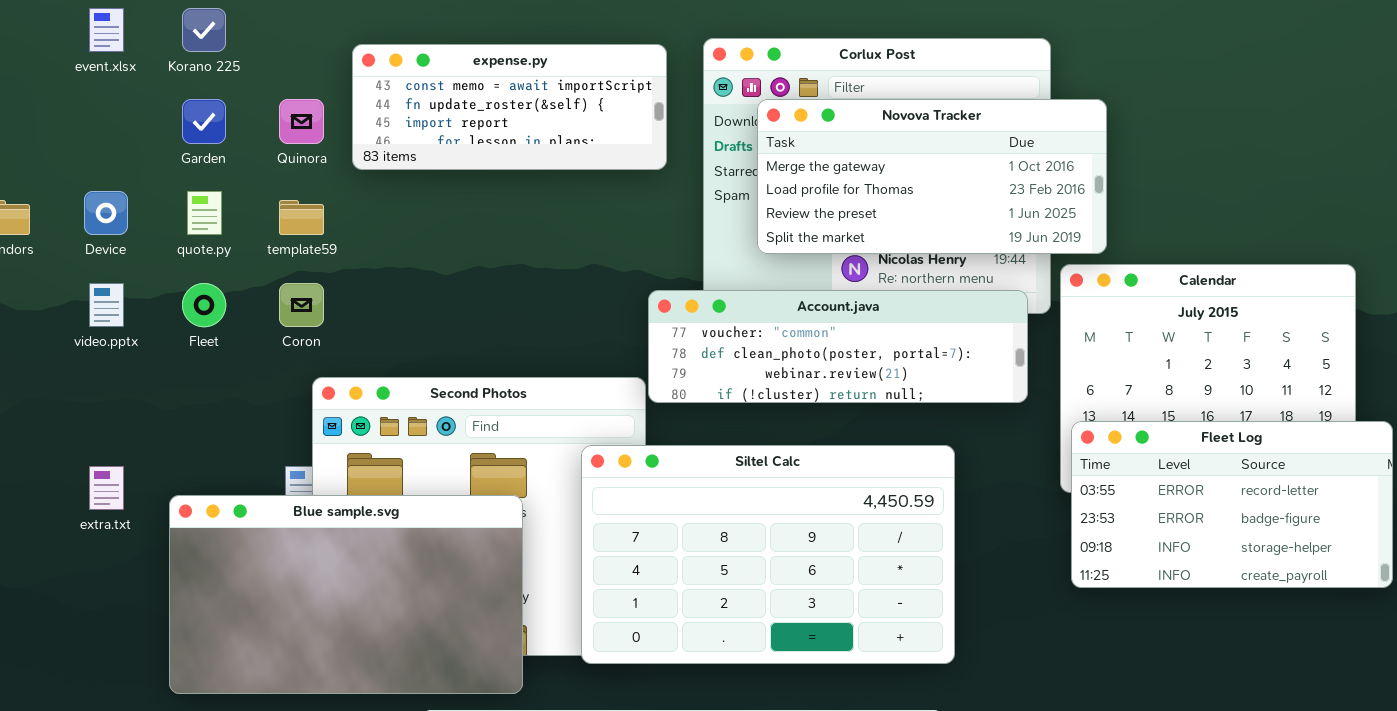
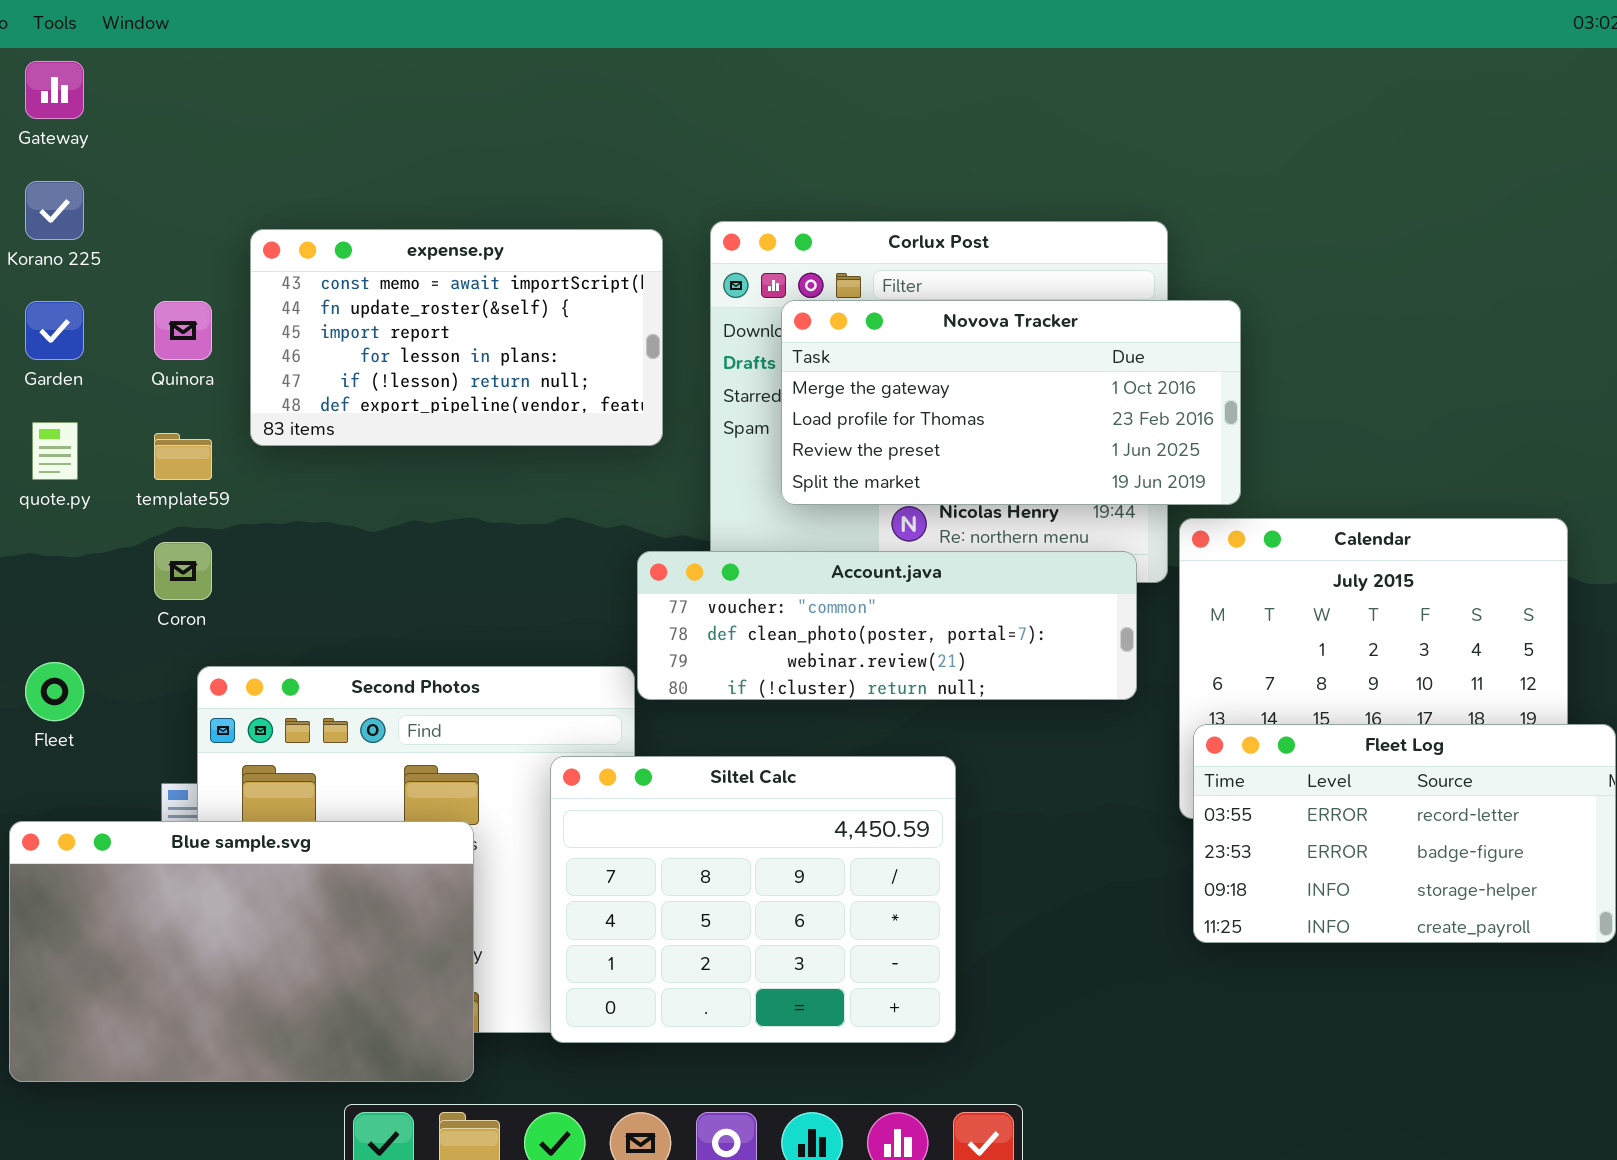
expense.py: [352,44,667,170] -> [250,229,663,446], resized
Fleet: [182,283,226,327] -> [25,662,84,721], moved
Siltel Calc: [581,445,955,664] -> [550,756,956,1043], resized

